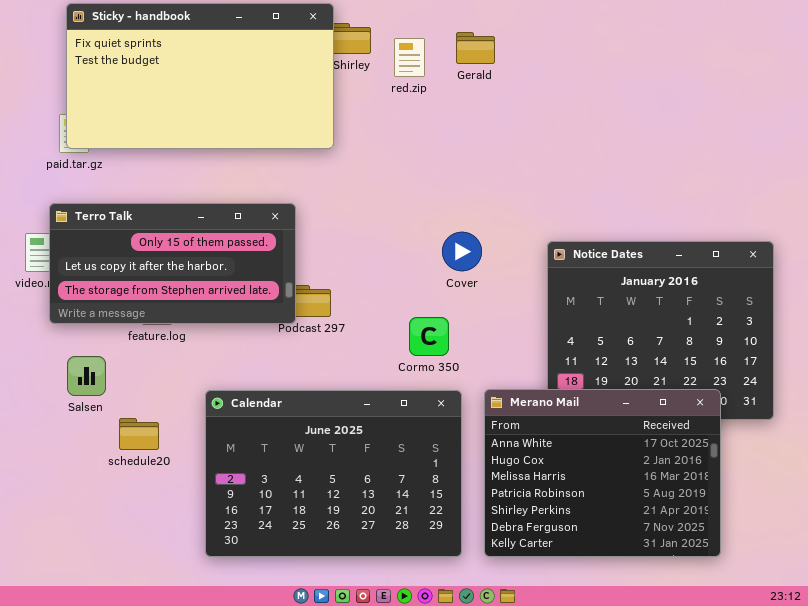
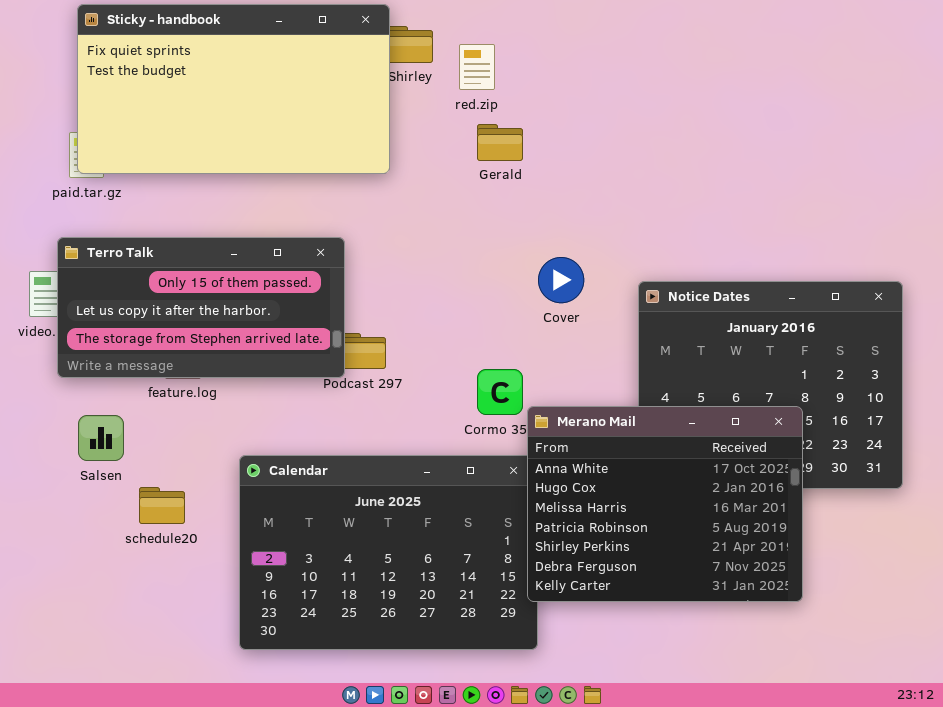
Gerald: [456,32,495,64] -> [477,124,523,161], moved
Cover: [442,232,482,271] -> [538,257,584,303], moved
Merano Mail: [484,389,721,557] -> [527,406,803,602], moved

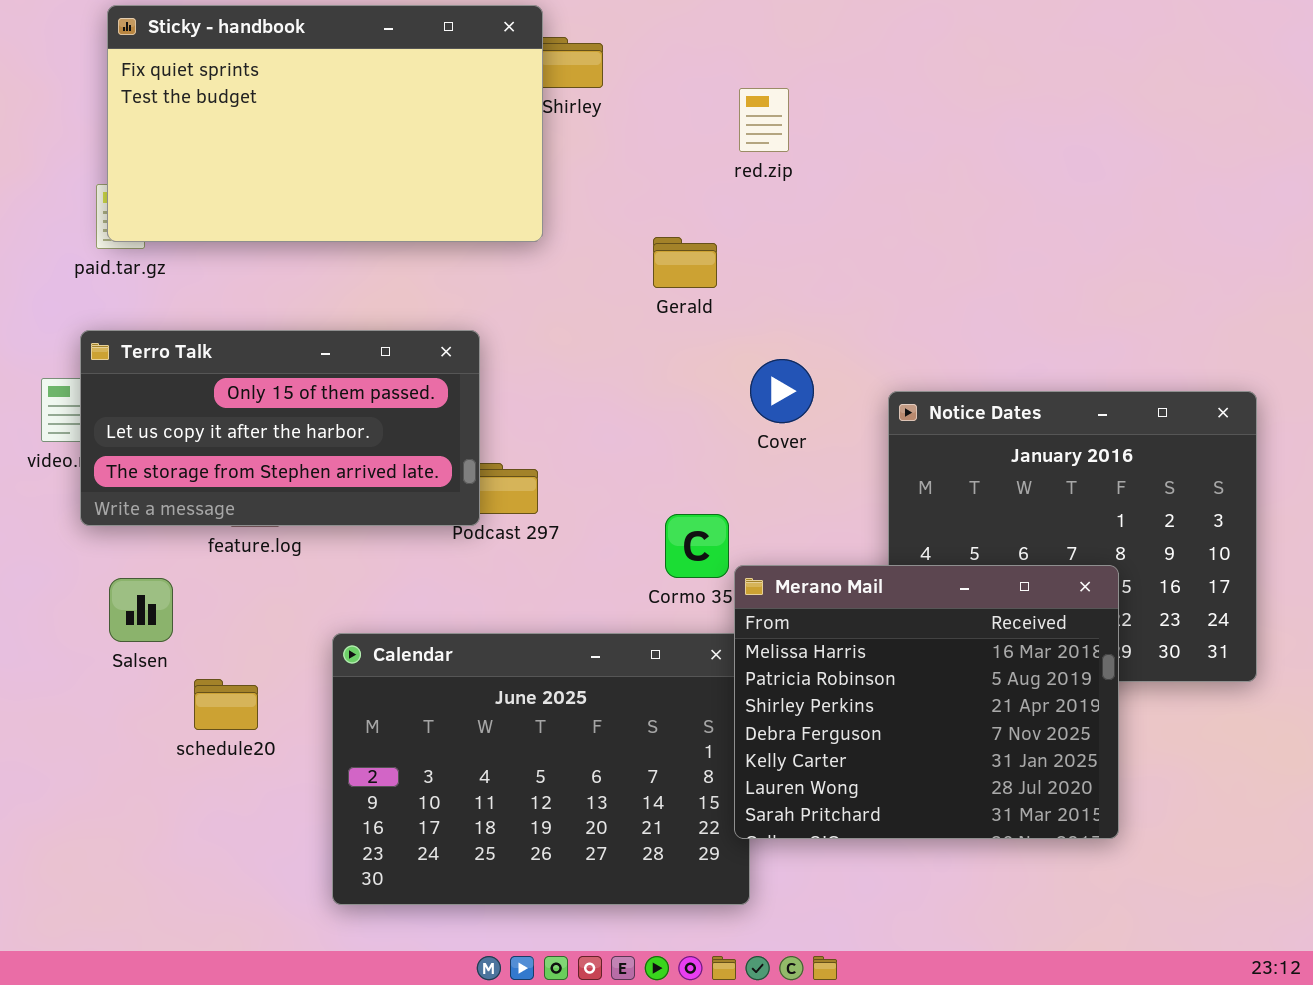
red.zip: [459,44,495,90] -> [739,88,789,152], moved
Gerald: [477,124,523,161] -> [653,237,717,288], moved
Merano Mail: [527,406,803,602] -> [734,565,1119,839], scrolled down 2 rows

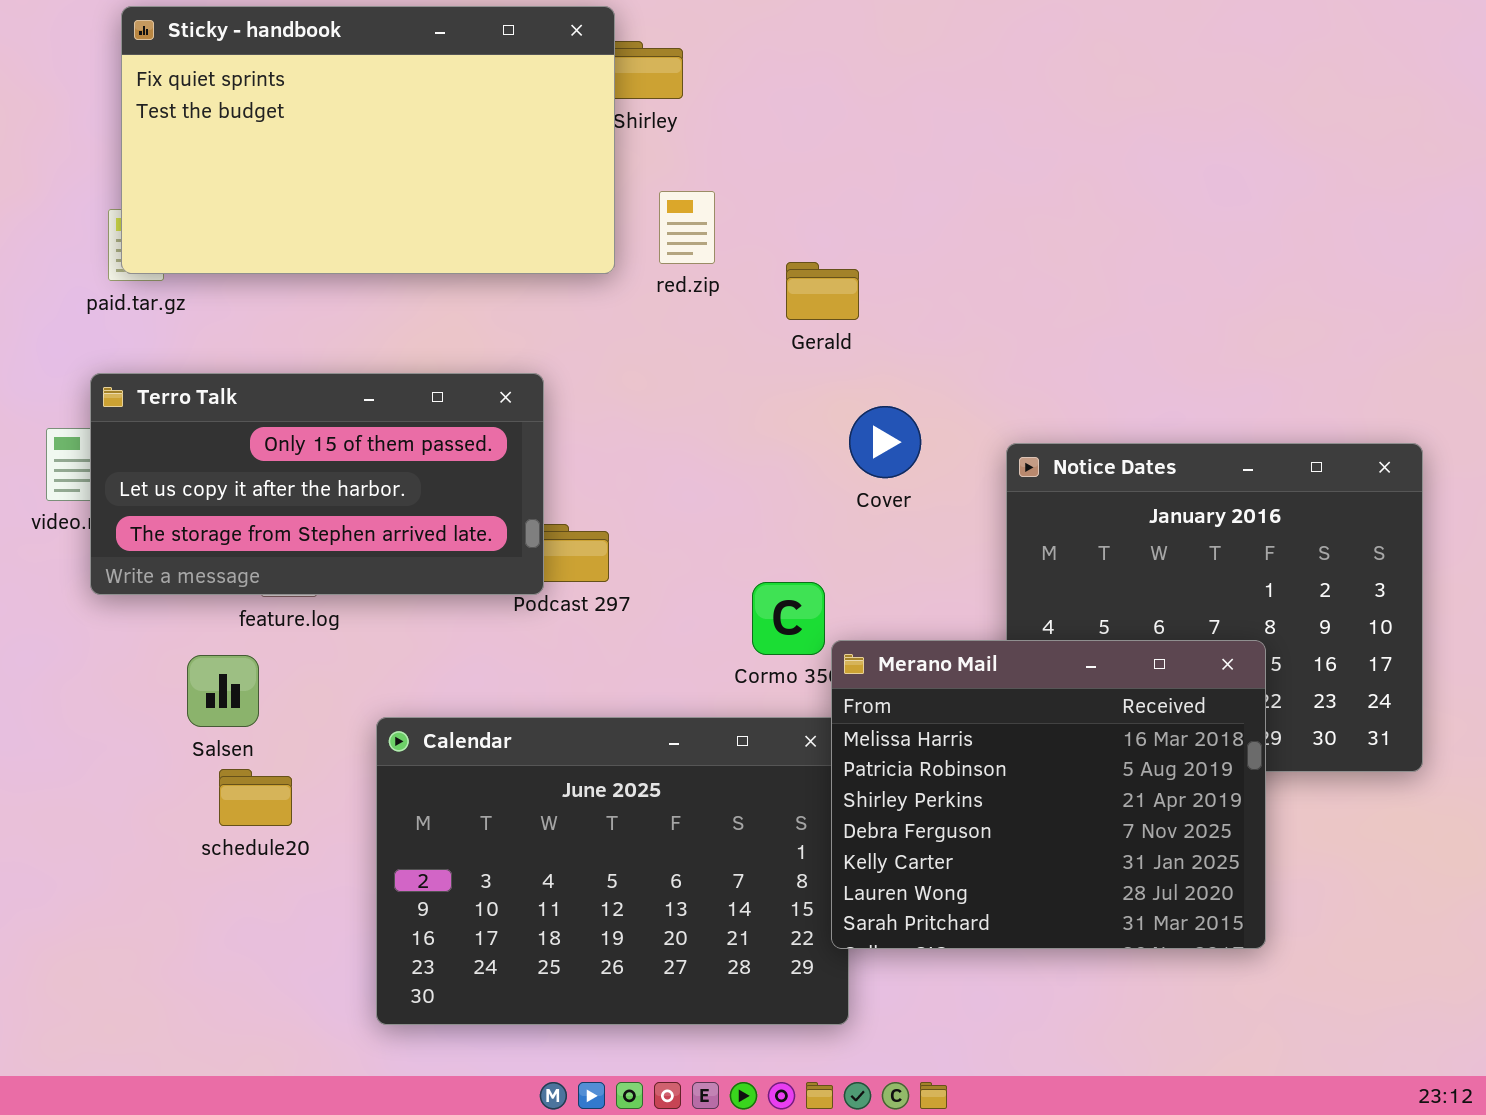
red.zip: [739,88,789,152] -> [659,191,715,264], moved
Gerald: [653,237,717,288] -> [786,262,859,320], moved
Salsen: [109,578,173,642] -> [187,655,259,727], moved

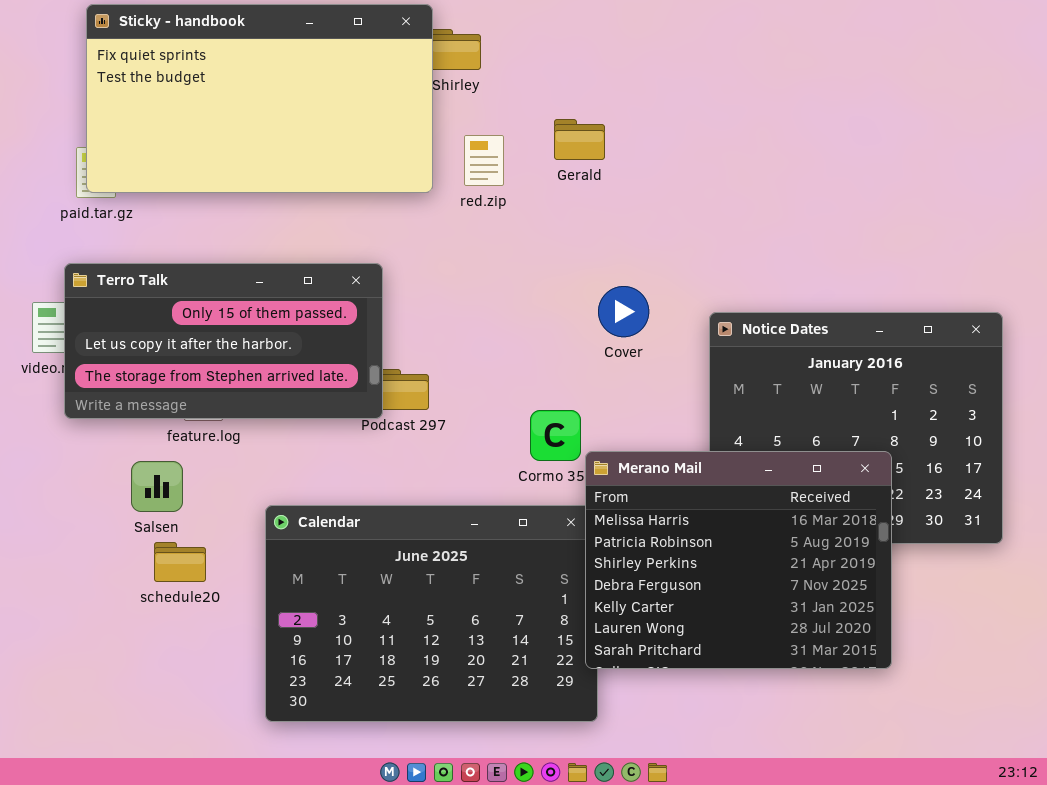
Gerald: [786,262,859,320] -> [554,119,605,160], moved

